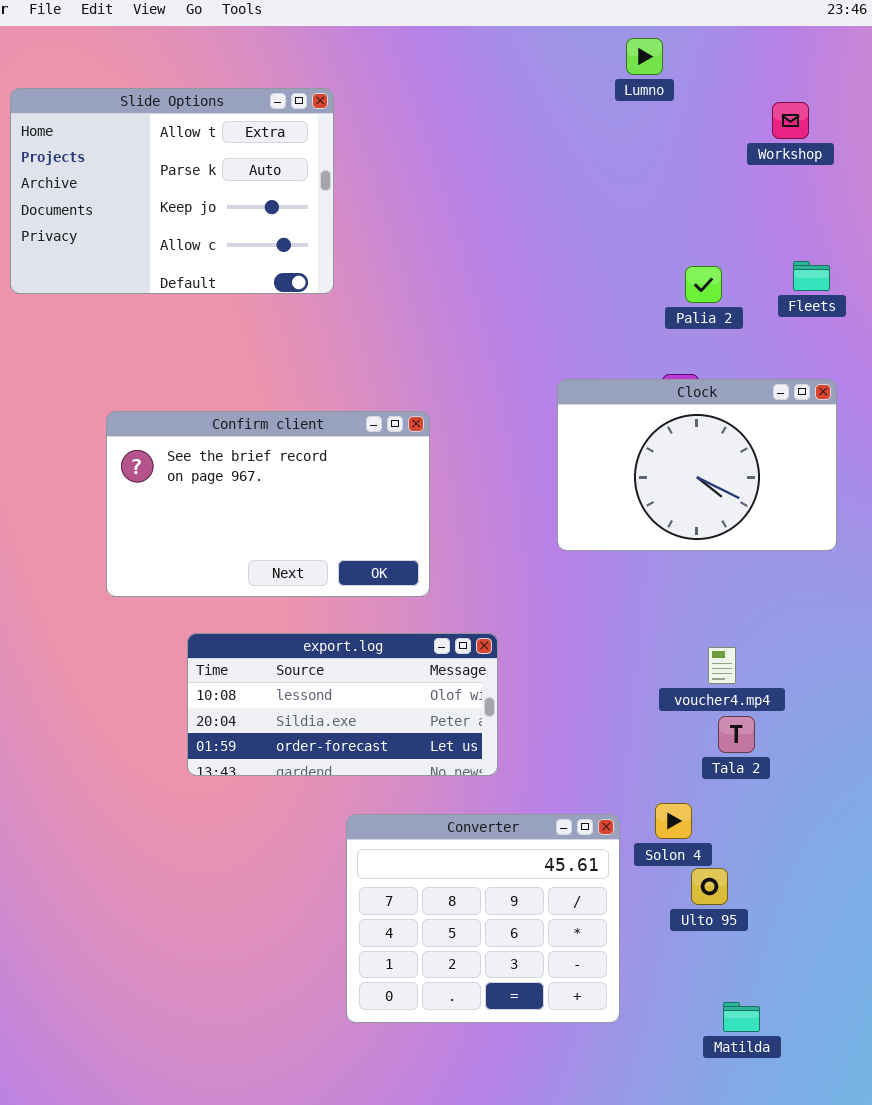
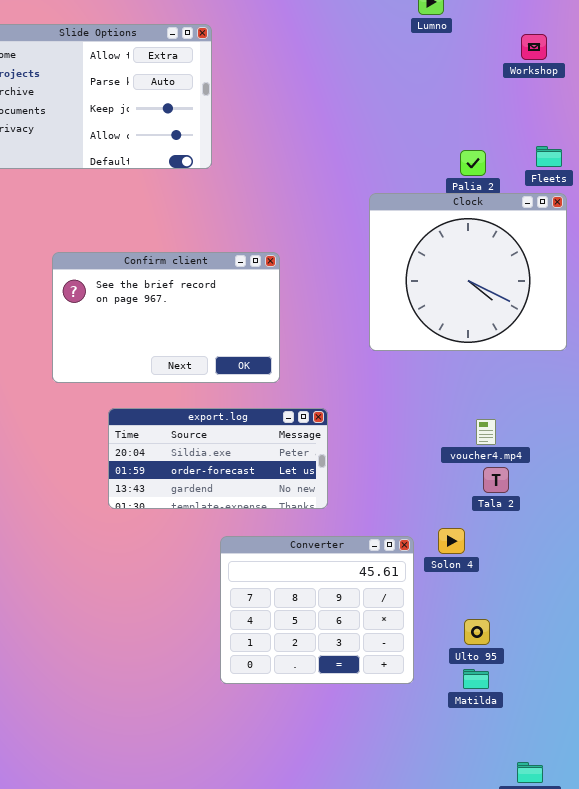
Clock: [557,379,837,551] -> [369,193,567,351], resized
export.log: [187,633,498,776] -> [108,408,328,509], scrolled down 1 row
Ulto 95: [691,868,728,905] -> [464,619,490,645], moved
Matilda: [723,1002,760,1032] -> [463,669,489,689], moved

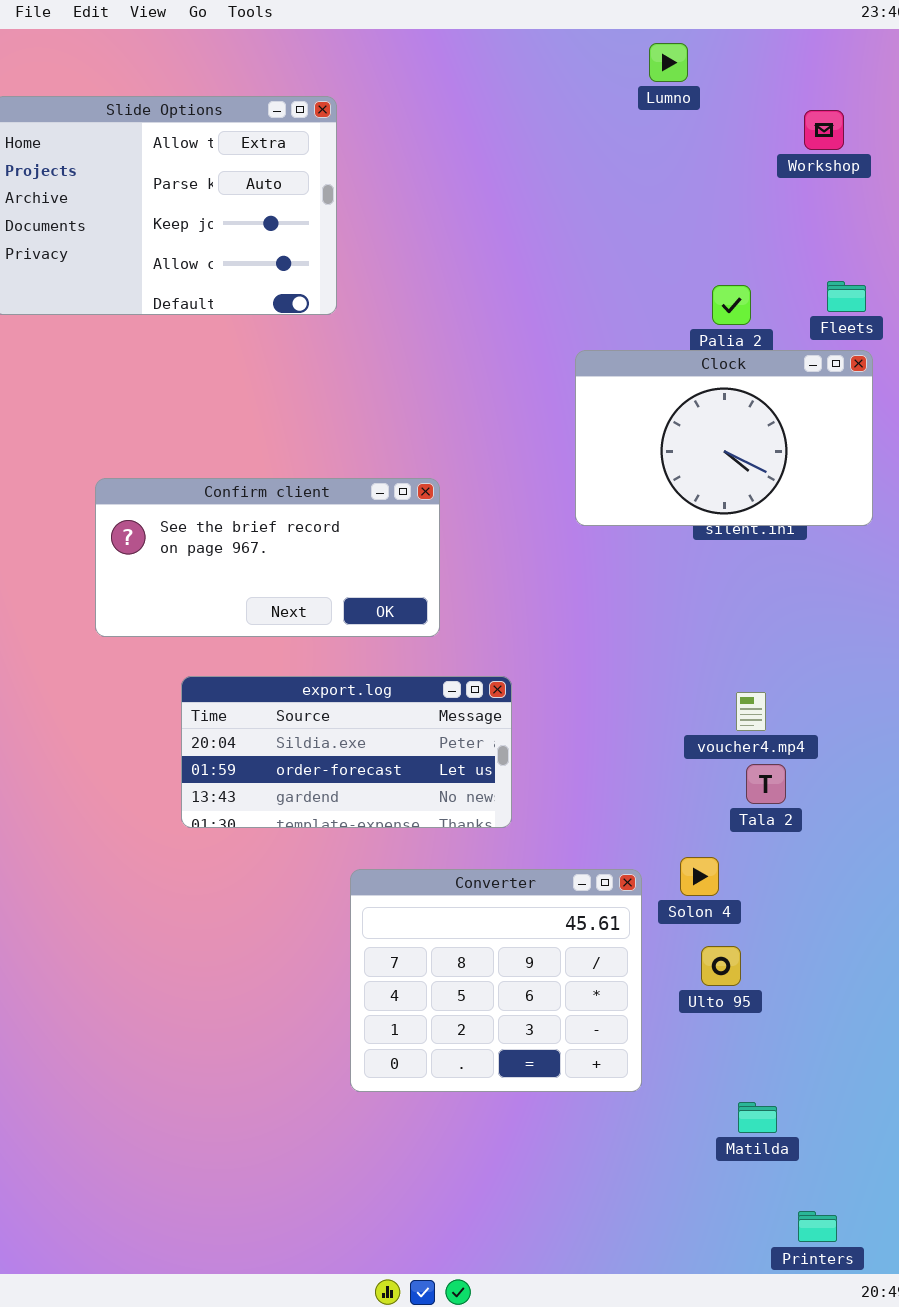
Clock: [369,193,567,351] -> [575,350,873,526], resized
Confirm client: [52,252,280,383] -> [95,478,440,637], resized
Ulto 95: [464,619,490,645] -> [701,946,741,986], moved
Matilda: [463,669,489,689] -> [738,1102,777,1133], moved

